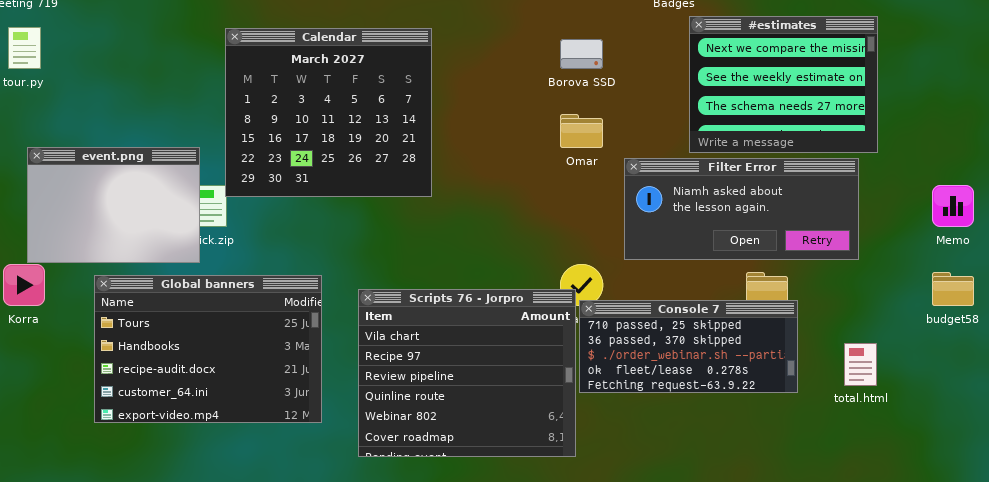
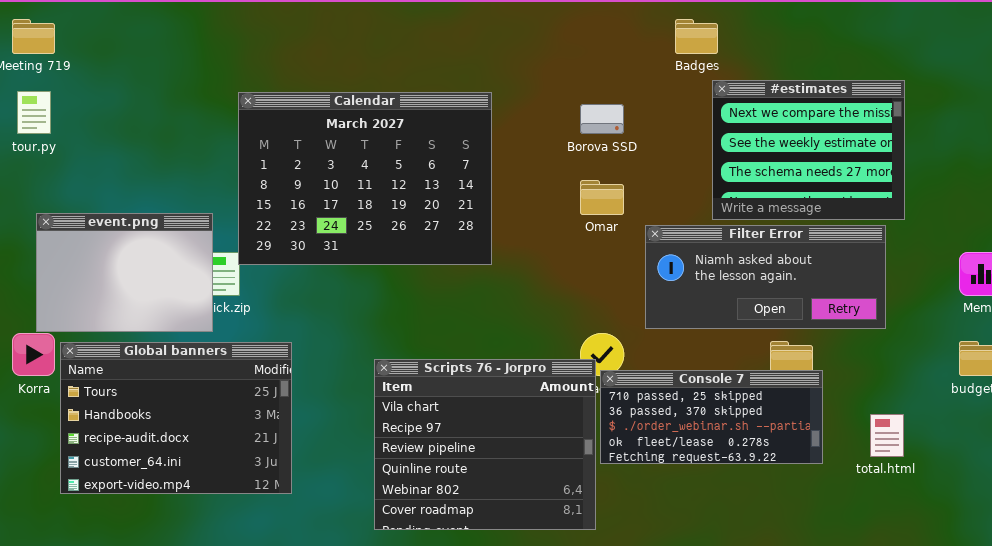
Calendar: [225,28,432,197] -> [238,92,492,265], resized
Global banners: [94,275,322,423] -> [60,342,292,494], moved

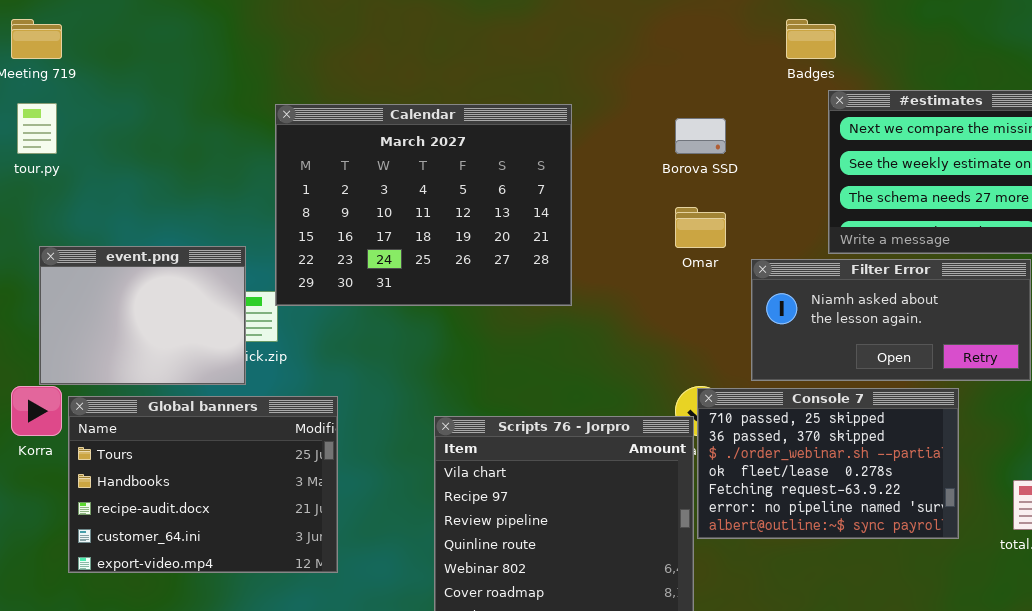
Console 7: [600,370,823,464] -> [697,388,959,539], resized

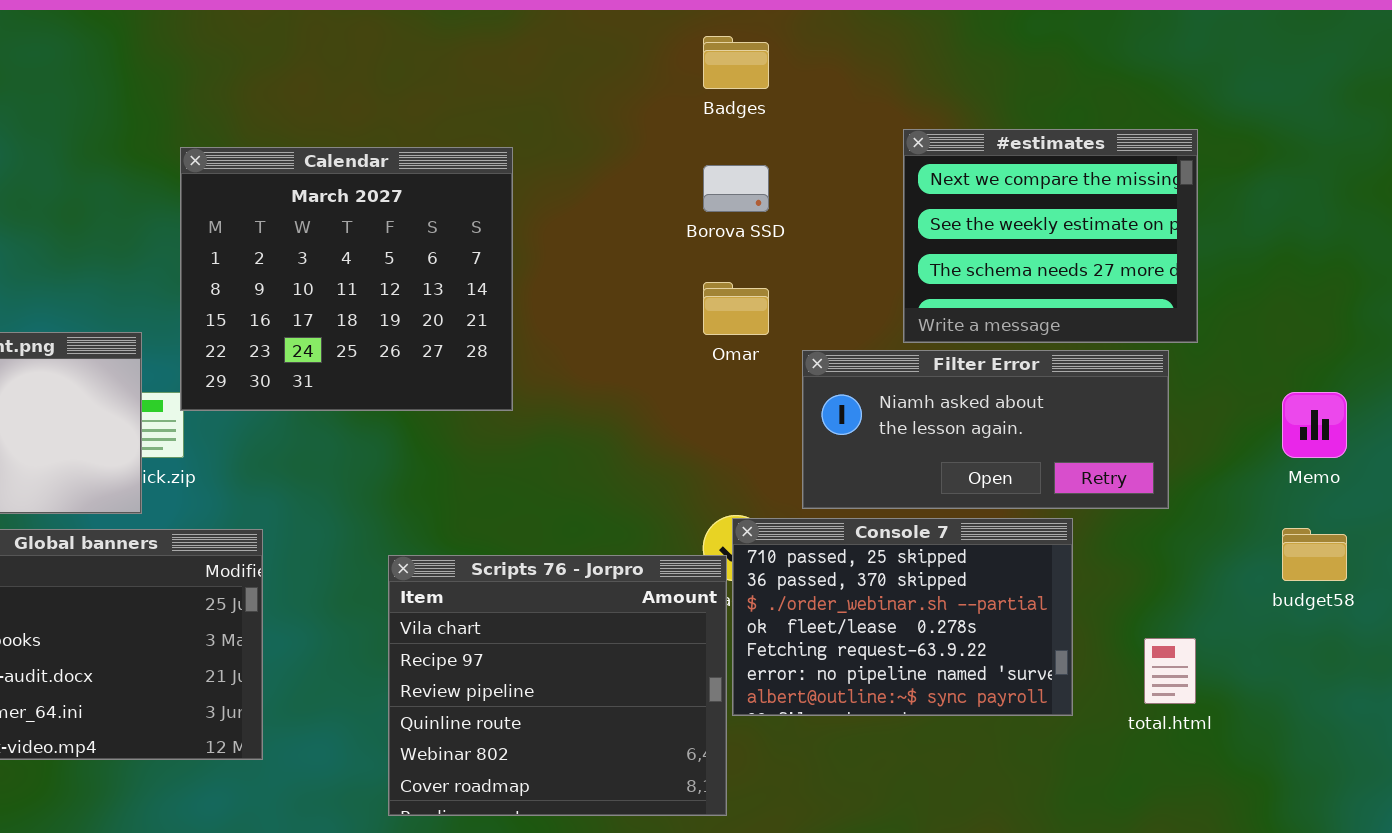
Badges: [786,19,836,59] -> [703,36,769,89], moved
Calendar: [275,104,572,306] -> [180,147,513,411], resized

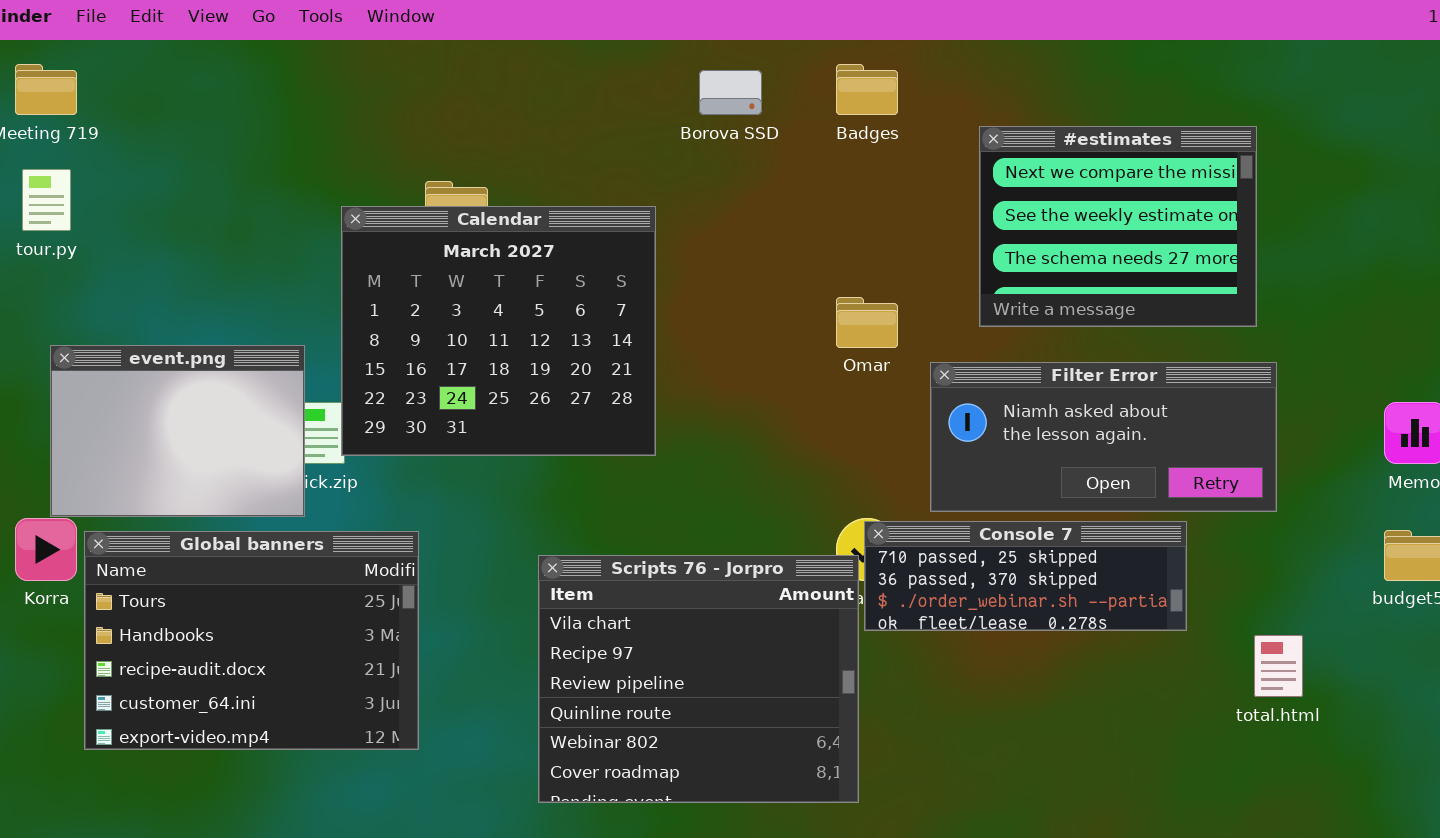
#estimates: [903,129,1198,343] -> [979,126,1257,327], moved
Calendar: [180,147,513,411] -> [341,206,656,456], moved
Borova SSD: [703,165,769,212] -> [699,70,762,115], moved
Console 7: [732,518,1073,716] -> [864,521,1187,631], resized

